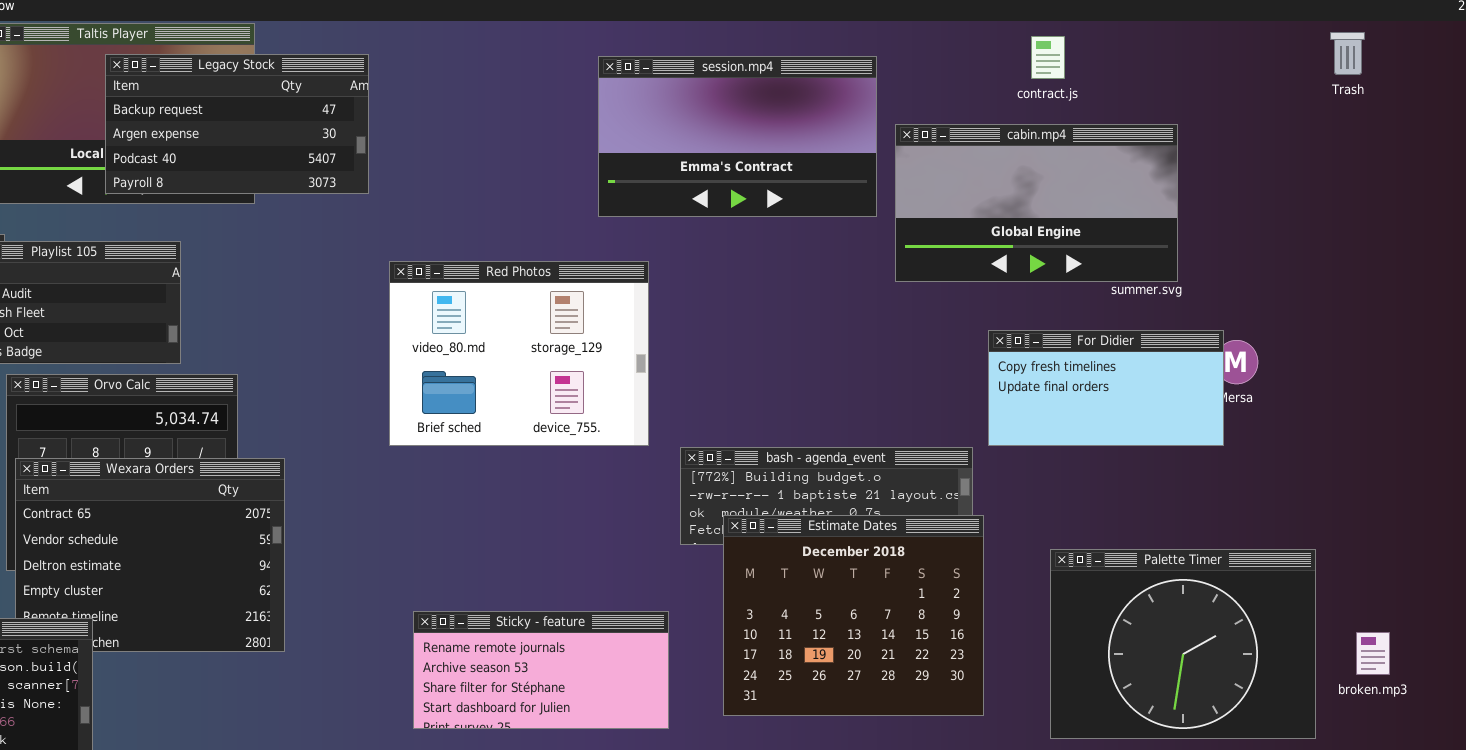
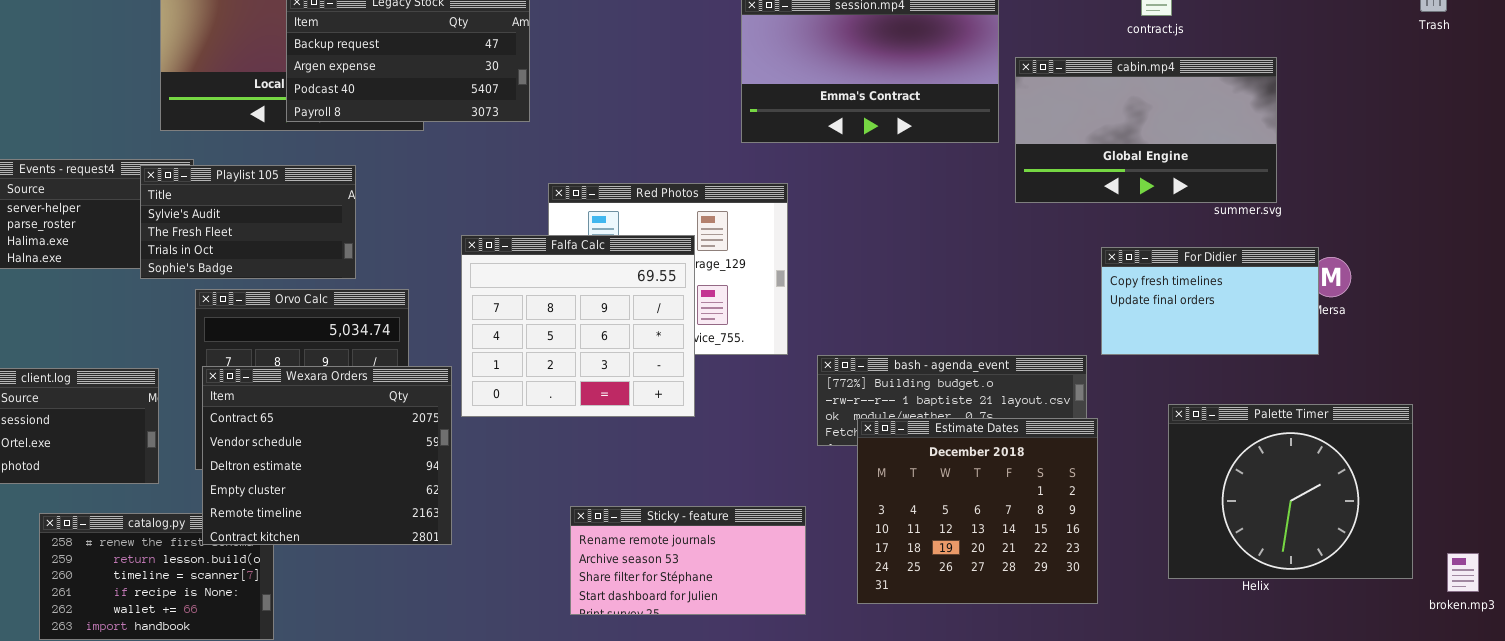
Falfa Calc: none -> [461,235,695,417], opened
Wexara Orders: [15,458,285,652] -> [202,366,452,545], raised
Palette Timer: [1050,549,1316,739] -> [1168,404,1413,579], moved
broken.mp3: [1356,632,1390,675] -> [1447,553,1479,592], moved

